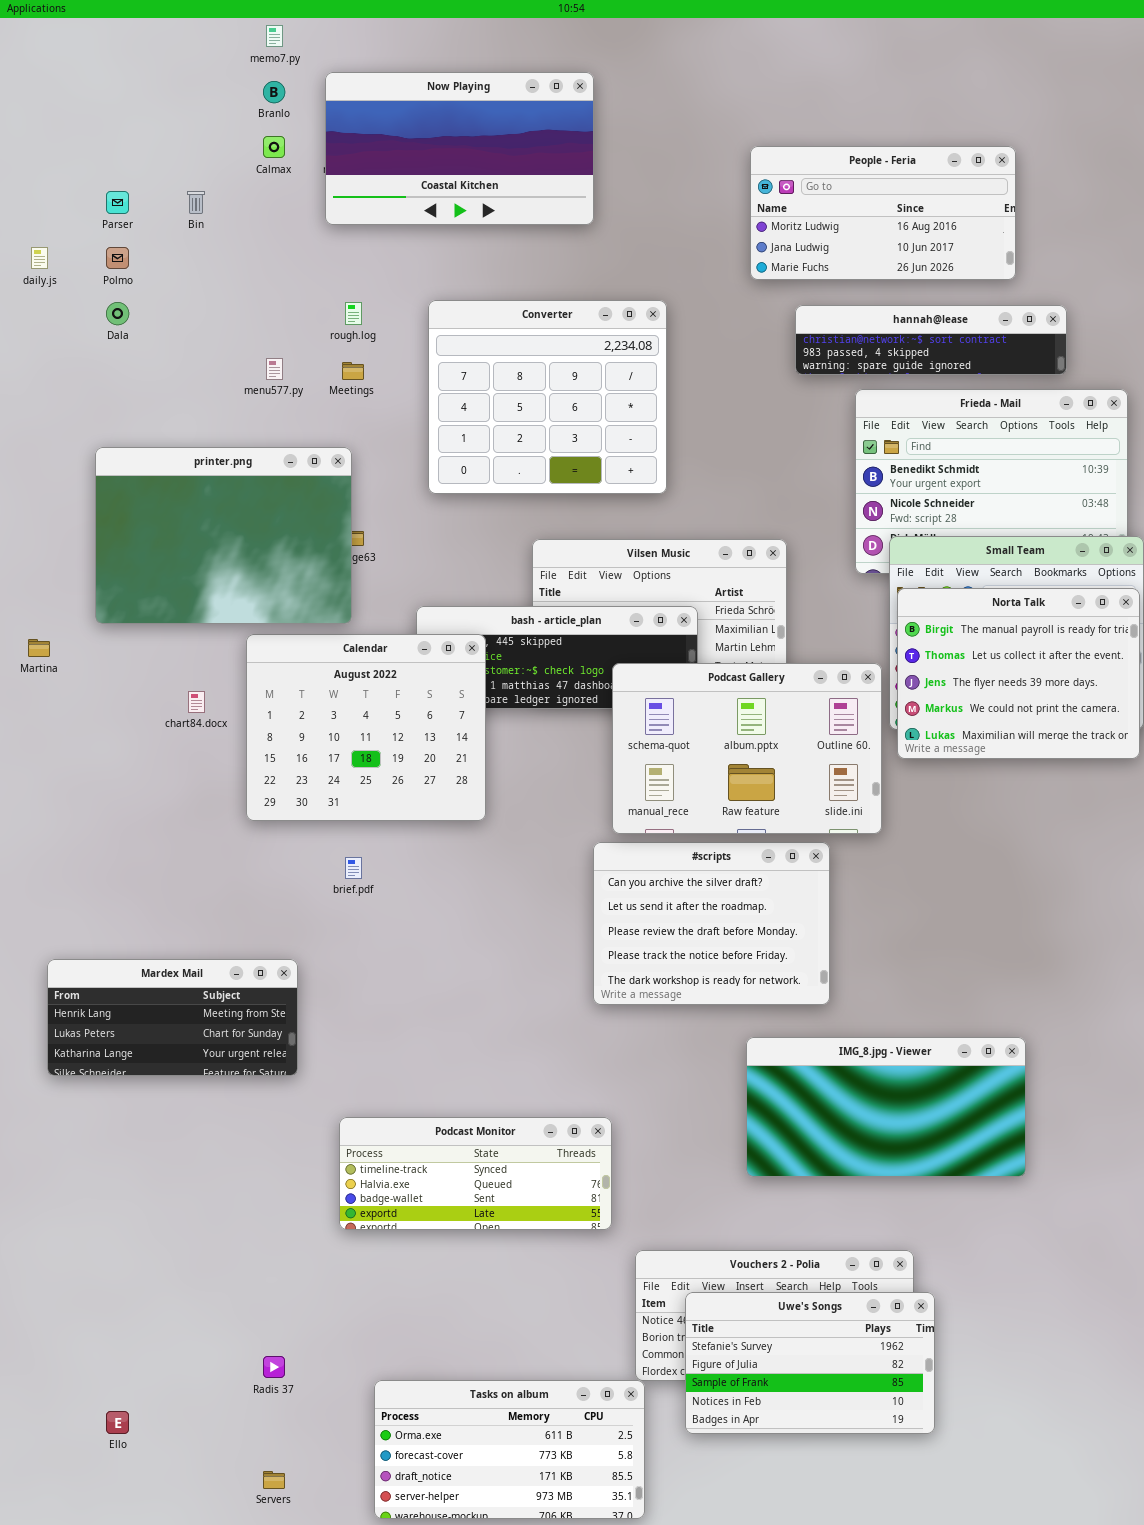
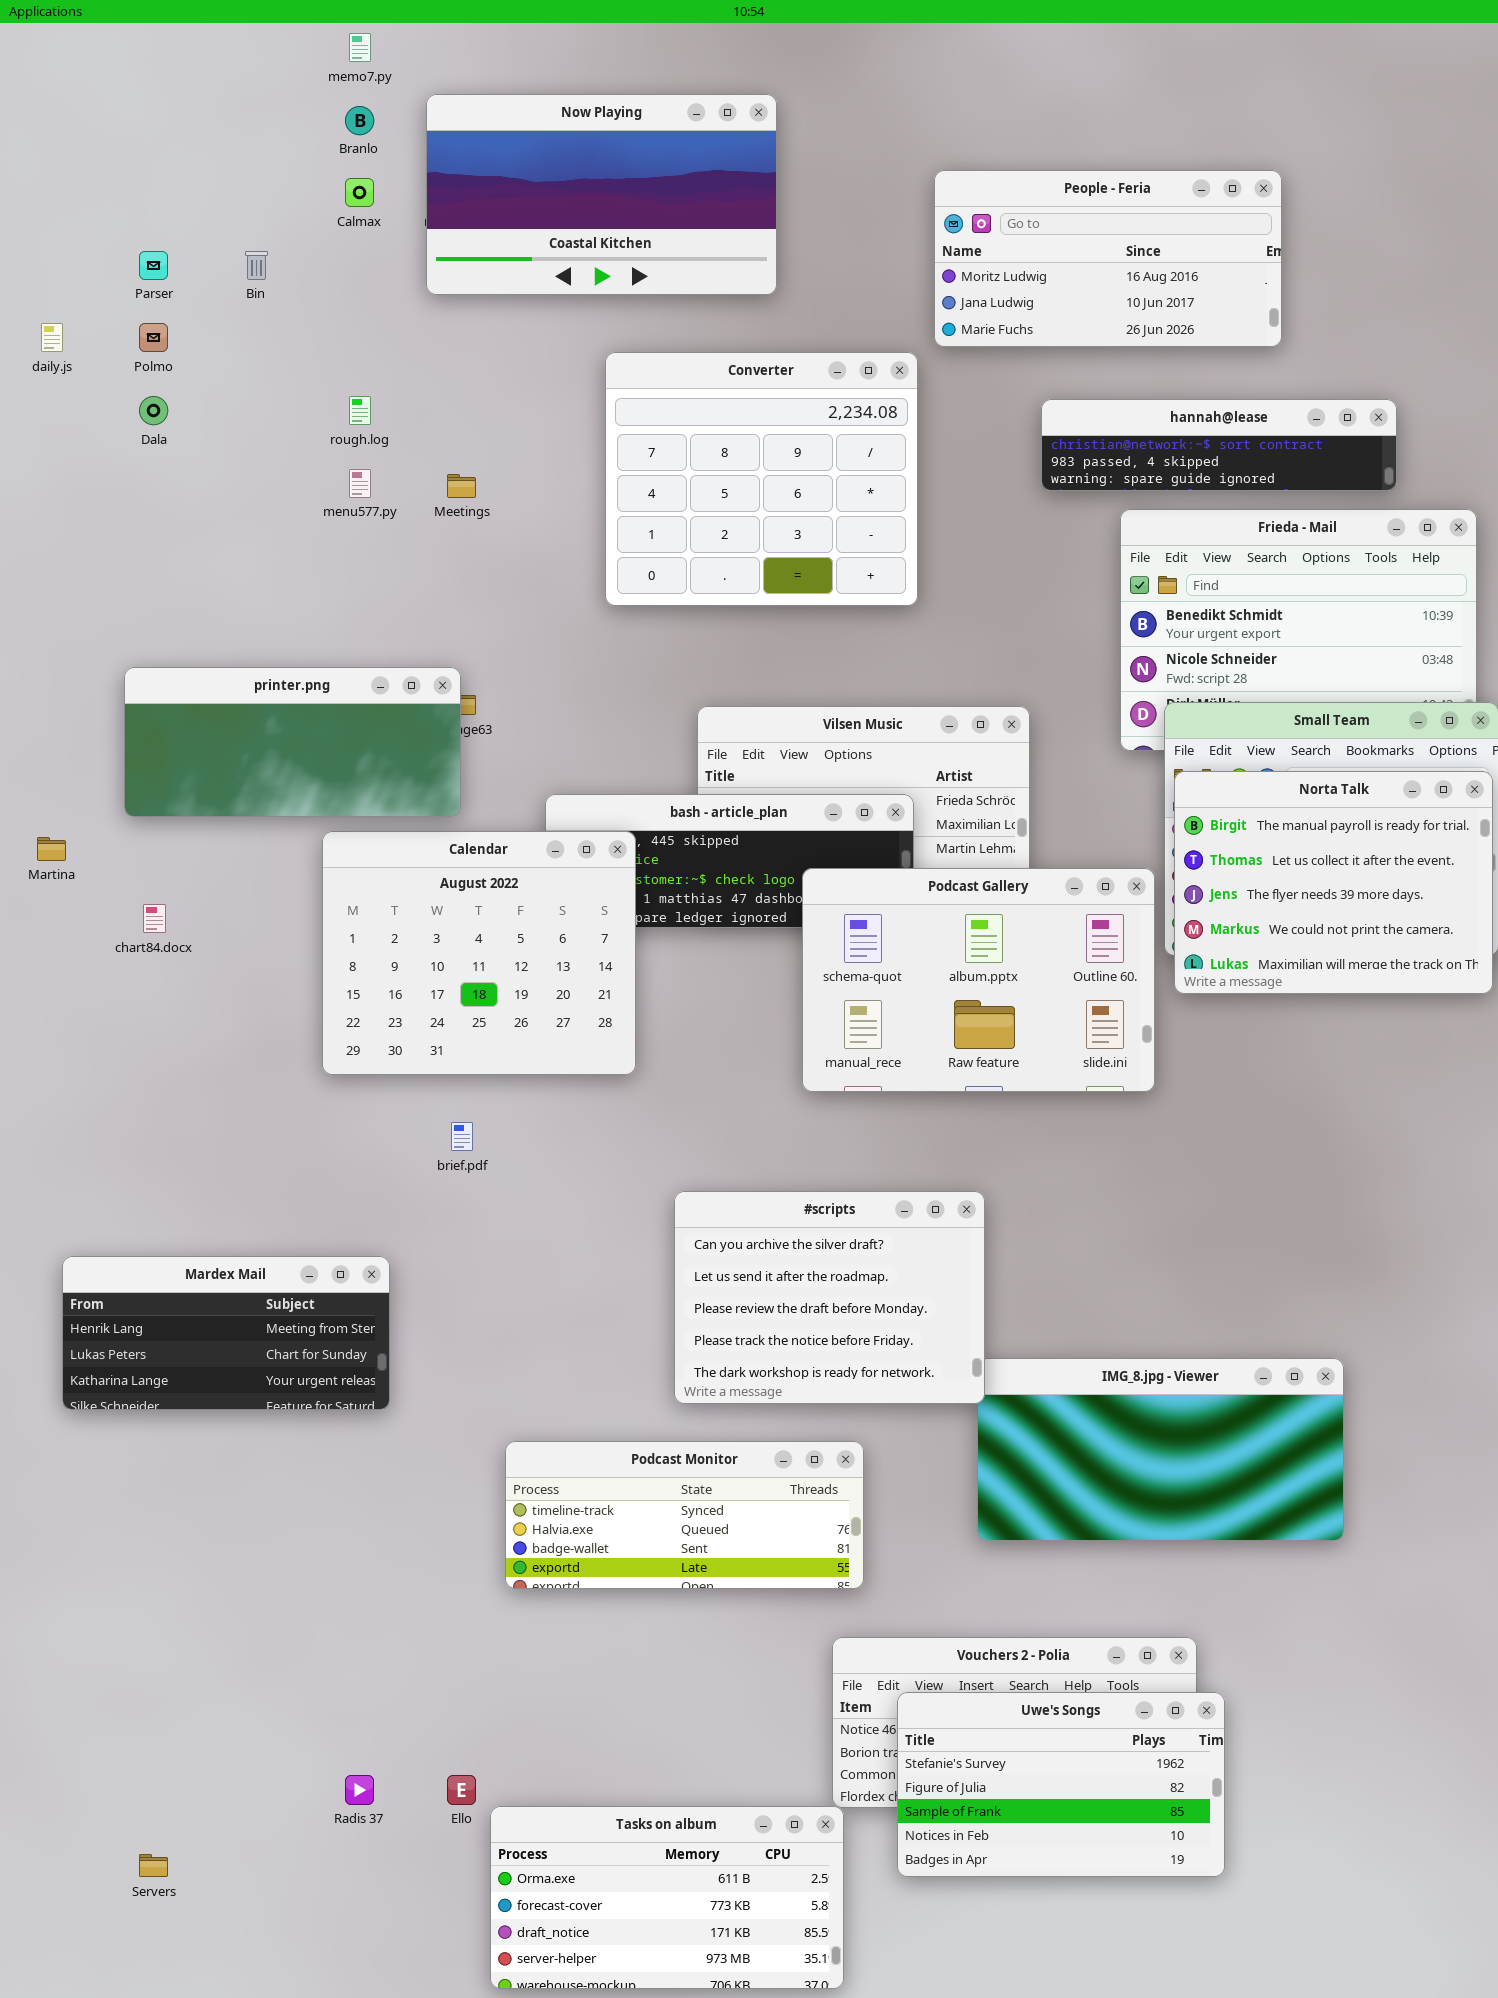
People - Feria: [750,146,1016,280] -> [934,170,1282,347], moved
Converter: [428,300,667,494] -> [605,352,918,606], moved
rough.log: [345,302,362,325] -> [349,396,371,425], moved
printer.png: [95,447,352,624] -> [124,667,461,817], resized
chart84.docx: [188,691,205,713] -> [143,904,166,933], moved
#scripts: [593,842,830,1005] -> [674,1191,985,1404], moved
Podcast Monitor: [339,1117,612,1230] -> [505,1441,864,1589], moved
Ello: [106,1411,129,1434] -> [447,1775,476,1805], moved
Servers: [263,1471,285,1489] -> [139,1854,168,1877], moved

